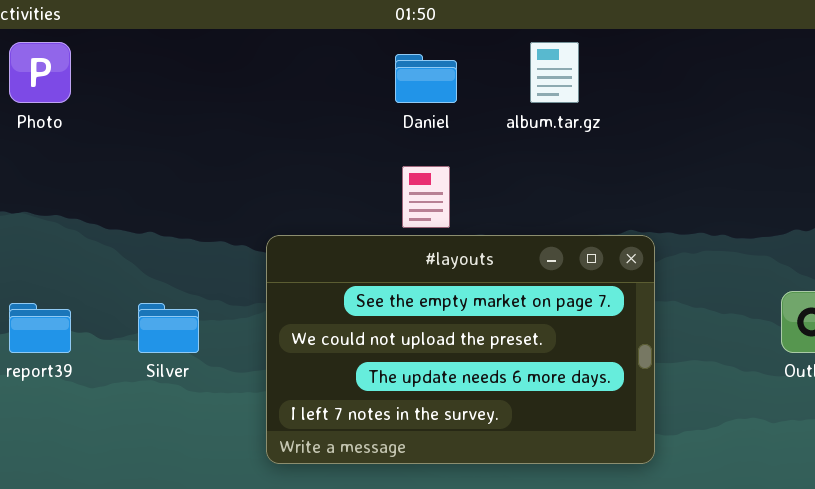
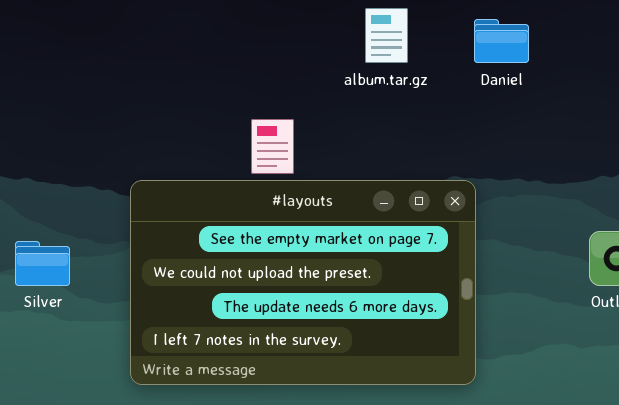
Daniel: [395,54,457,103] -> [474,19,529,63], moved

